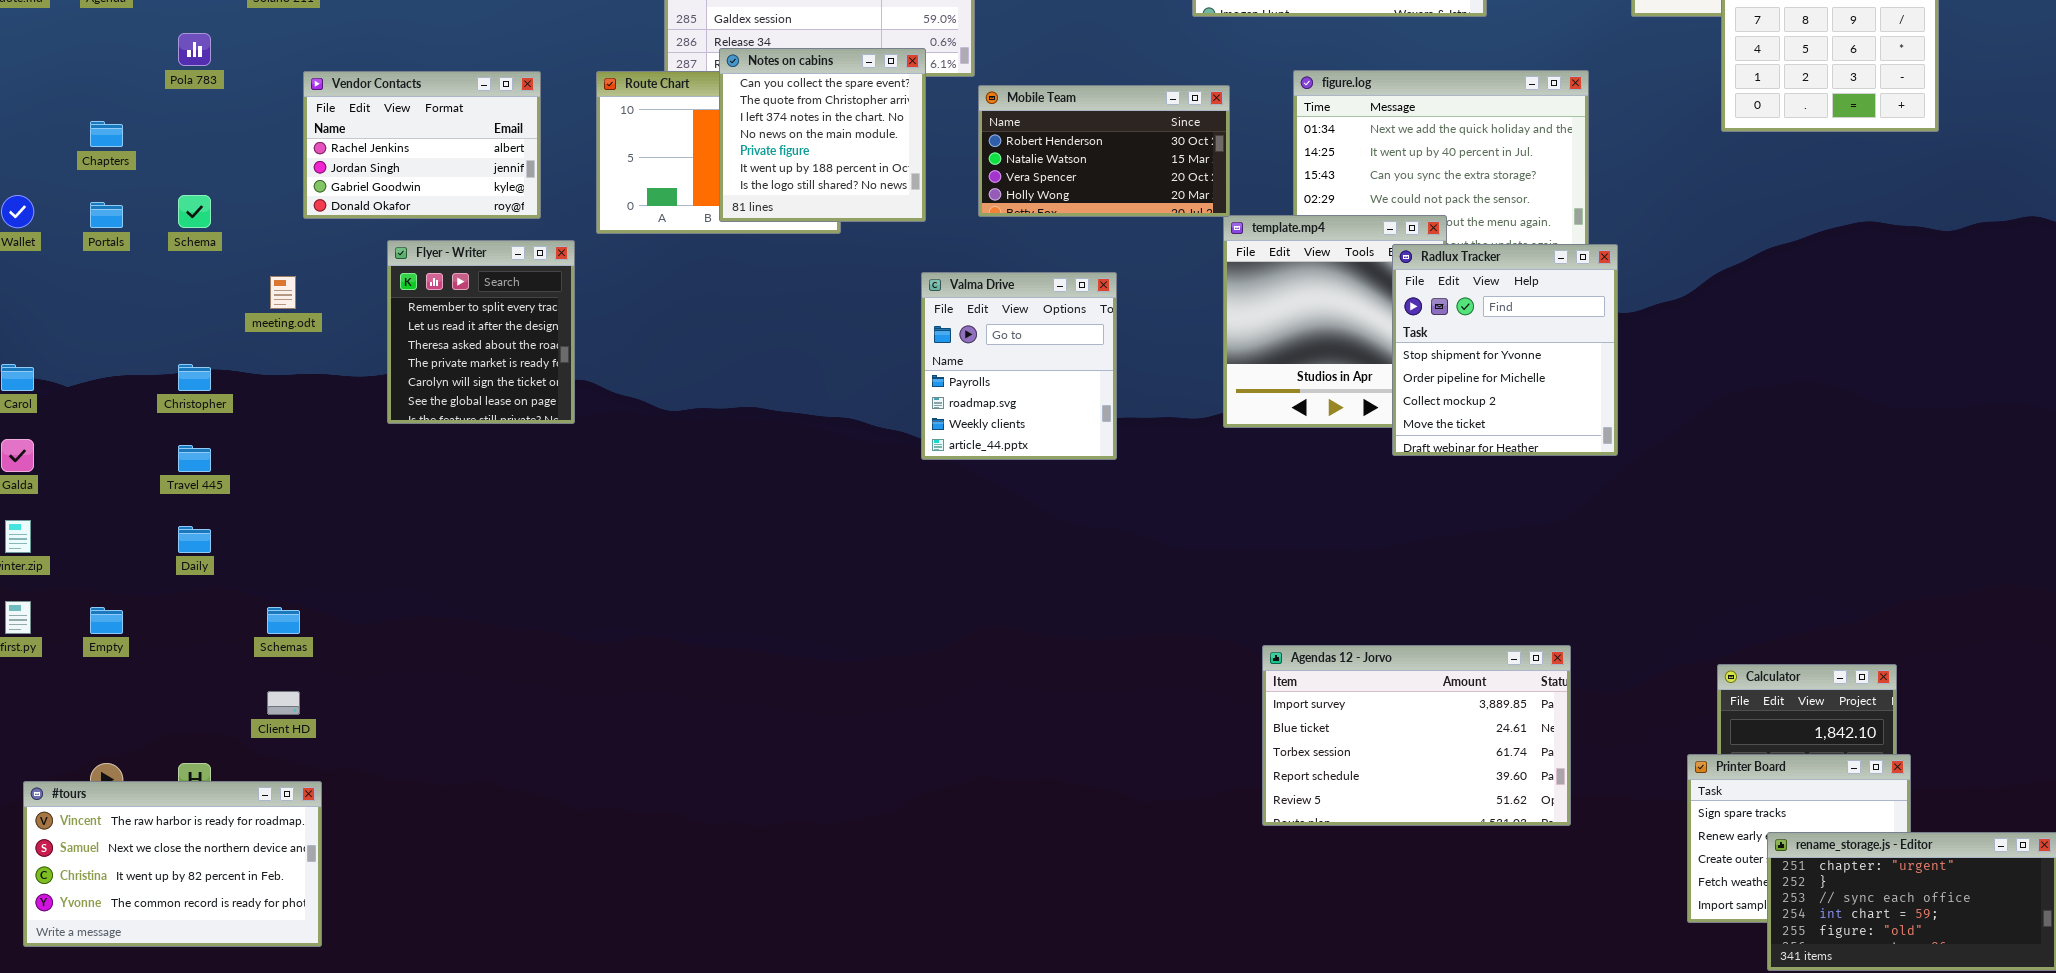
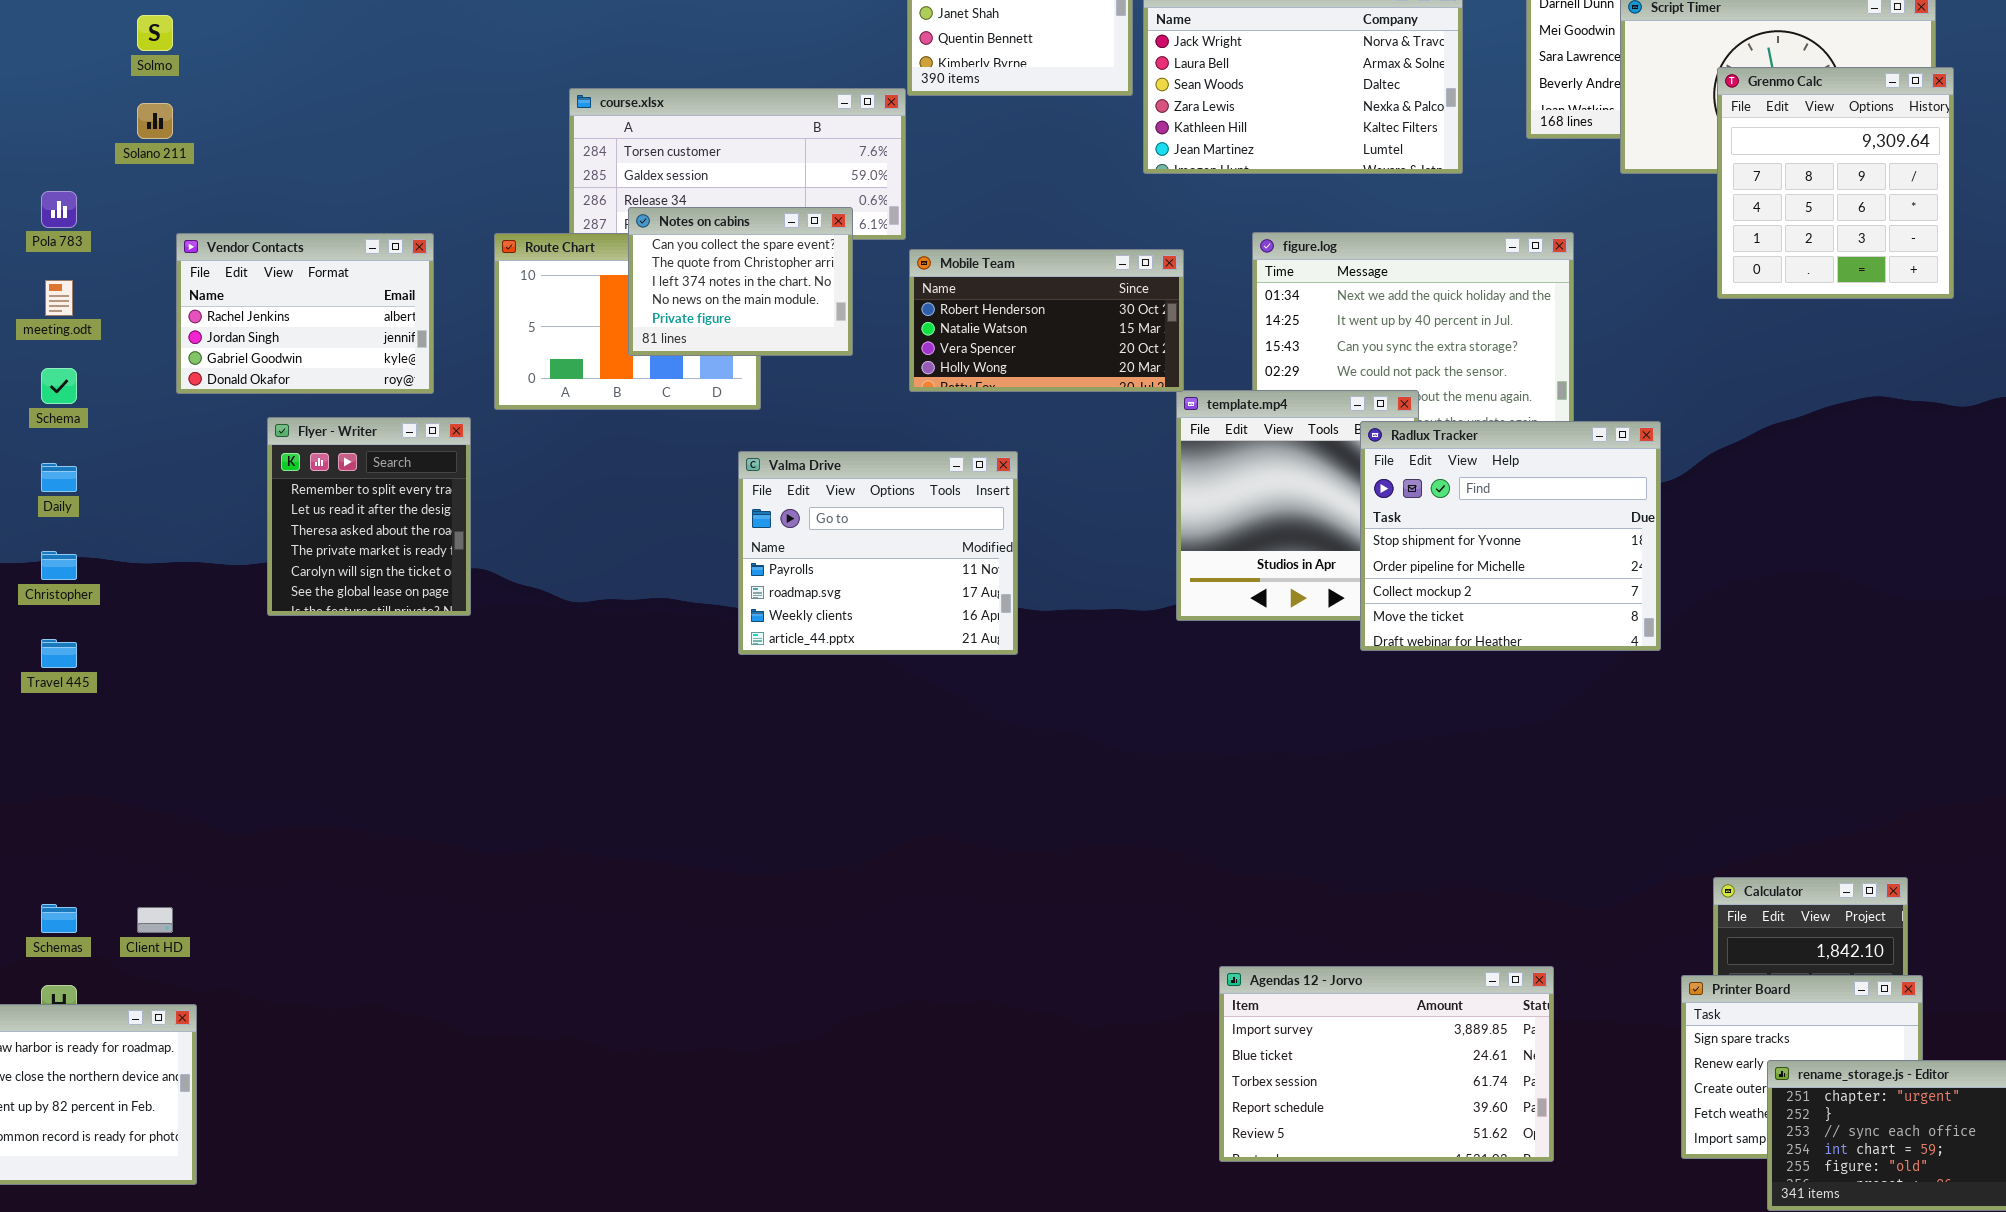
Notes on cabins: [719,48,926,222] -> [628,207,853,356], resized
Radlux Tracker: [1392,244,1618,456] -> [1360,421,1661,651], resized
Valma Drive: [921,272,1117,460] -> [738,451,1018,655], moved, resized
meeting.odt: [270,276,296,309] -> [45,280,73,316], moved
Daily: [178,526,211,553] -> [41,463,77,492], moved
Schemas: [267,607,300,634] -> [41,904,77,933], moved
Agendas 12 - Jorvo: [1262,645,1571,826] -> [1219,966,1554,1162], moved

